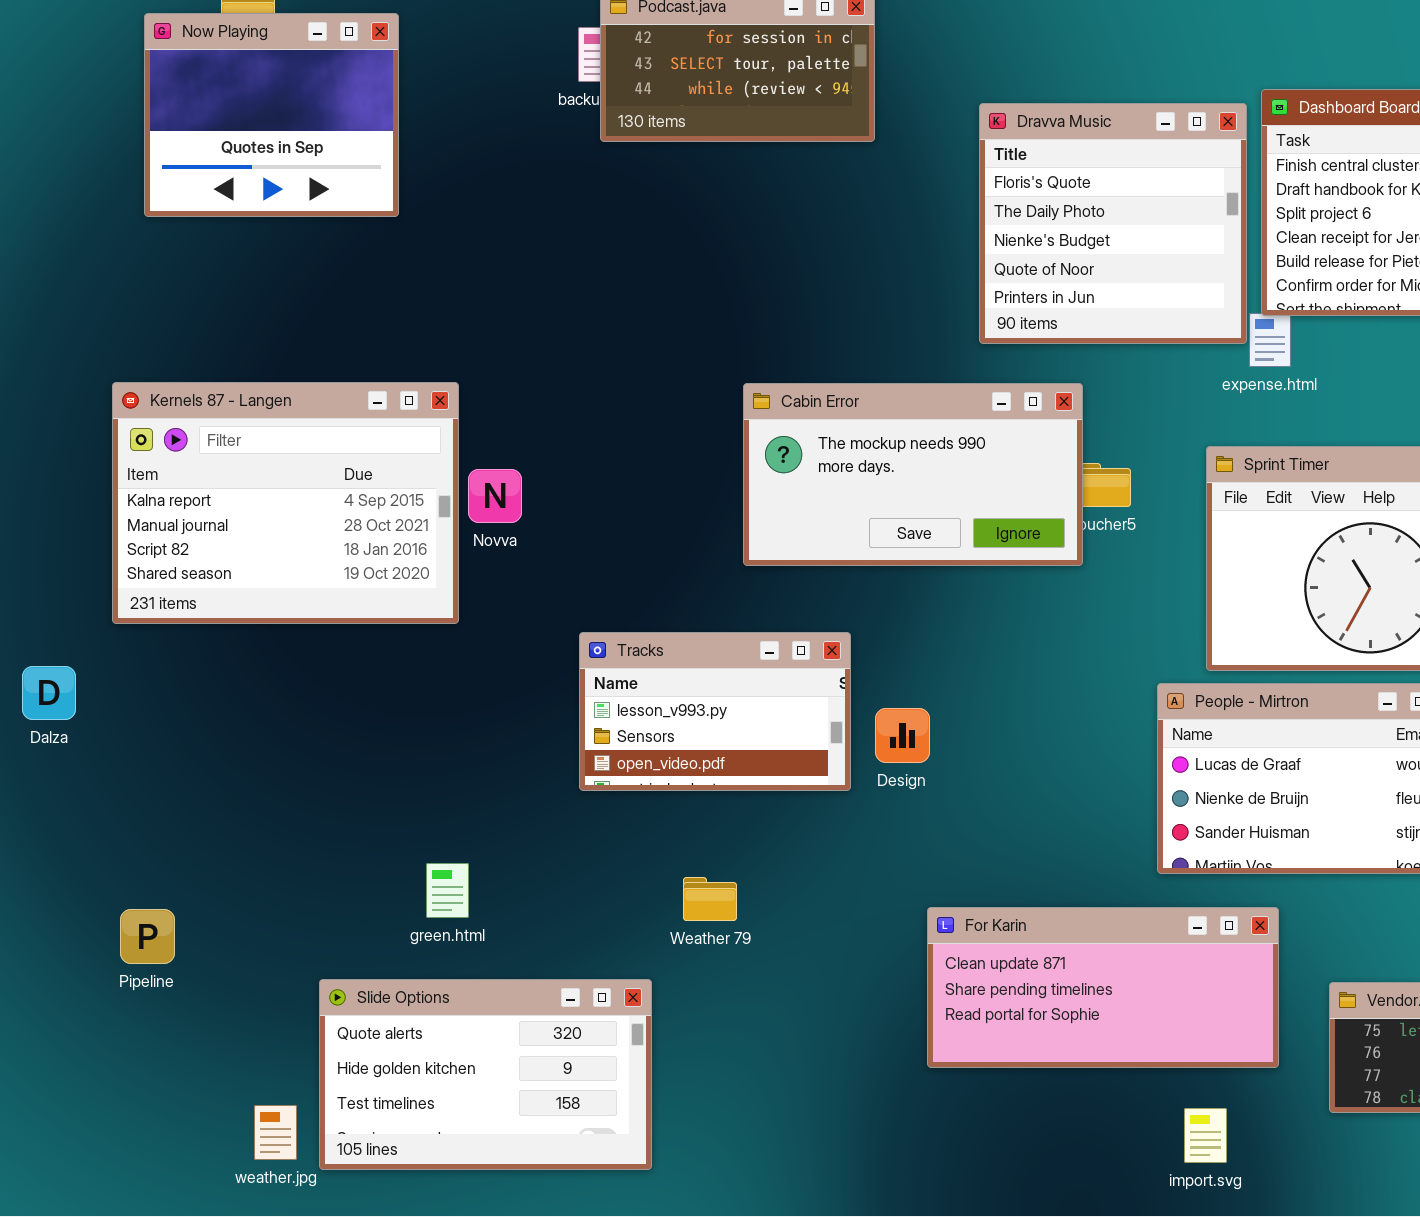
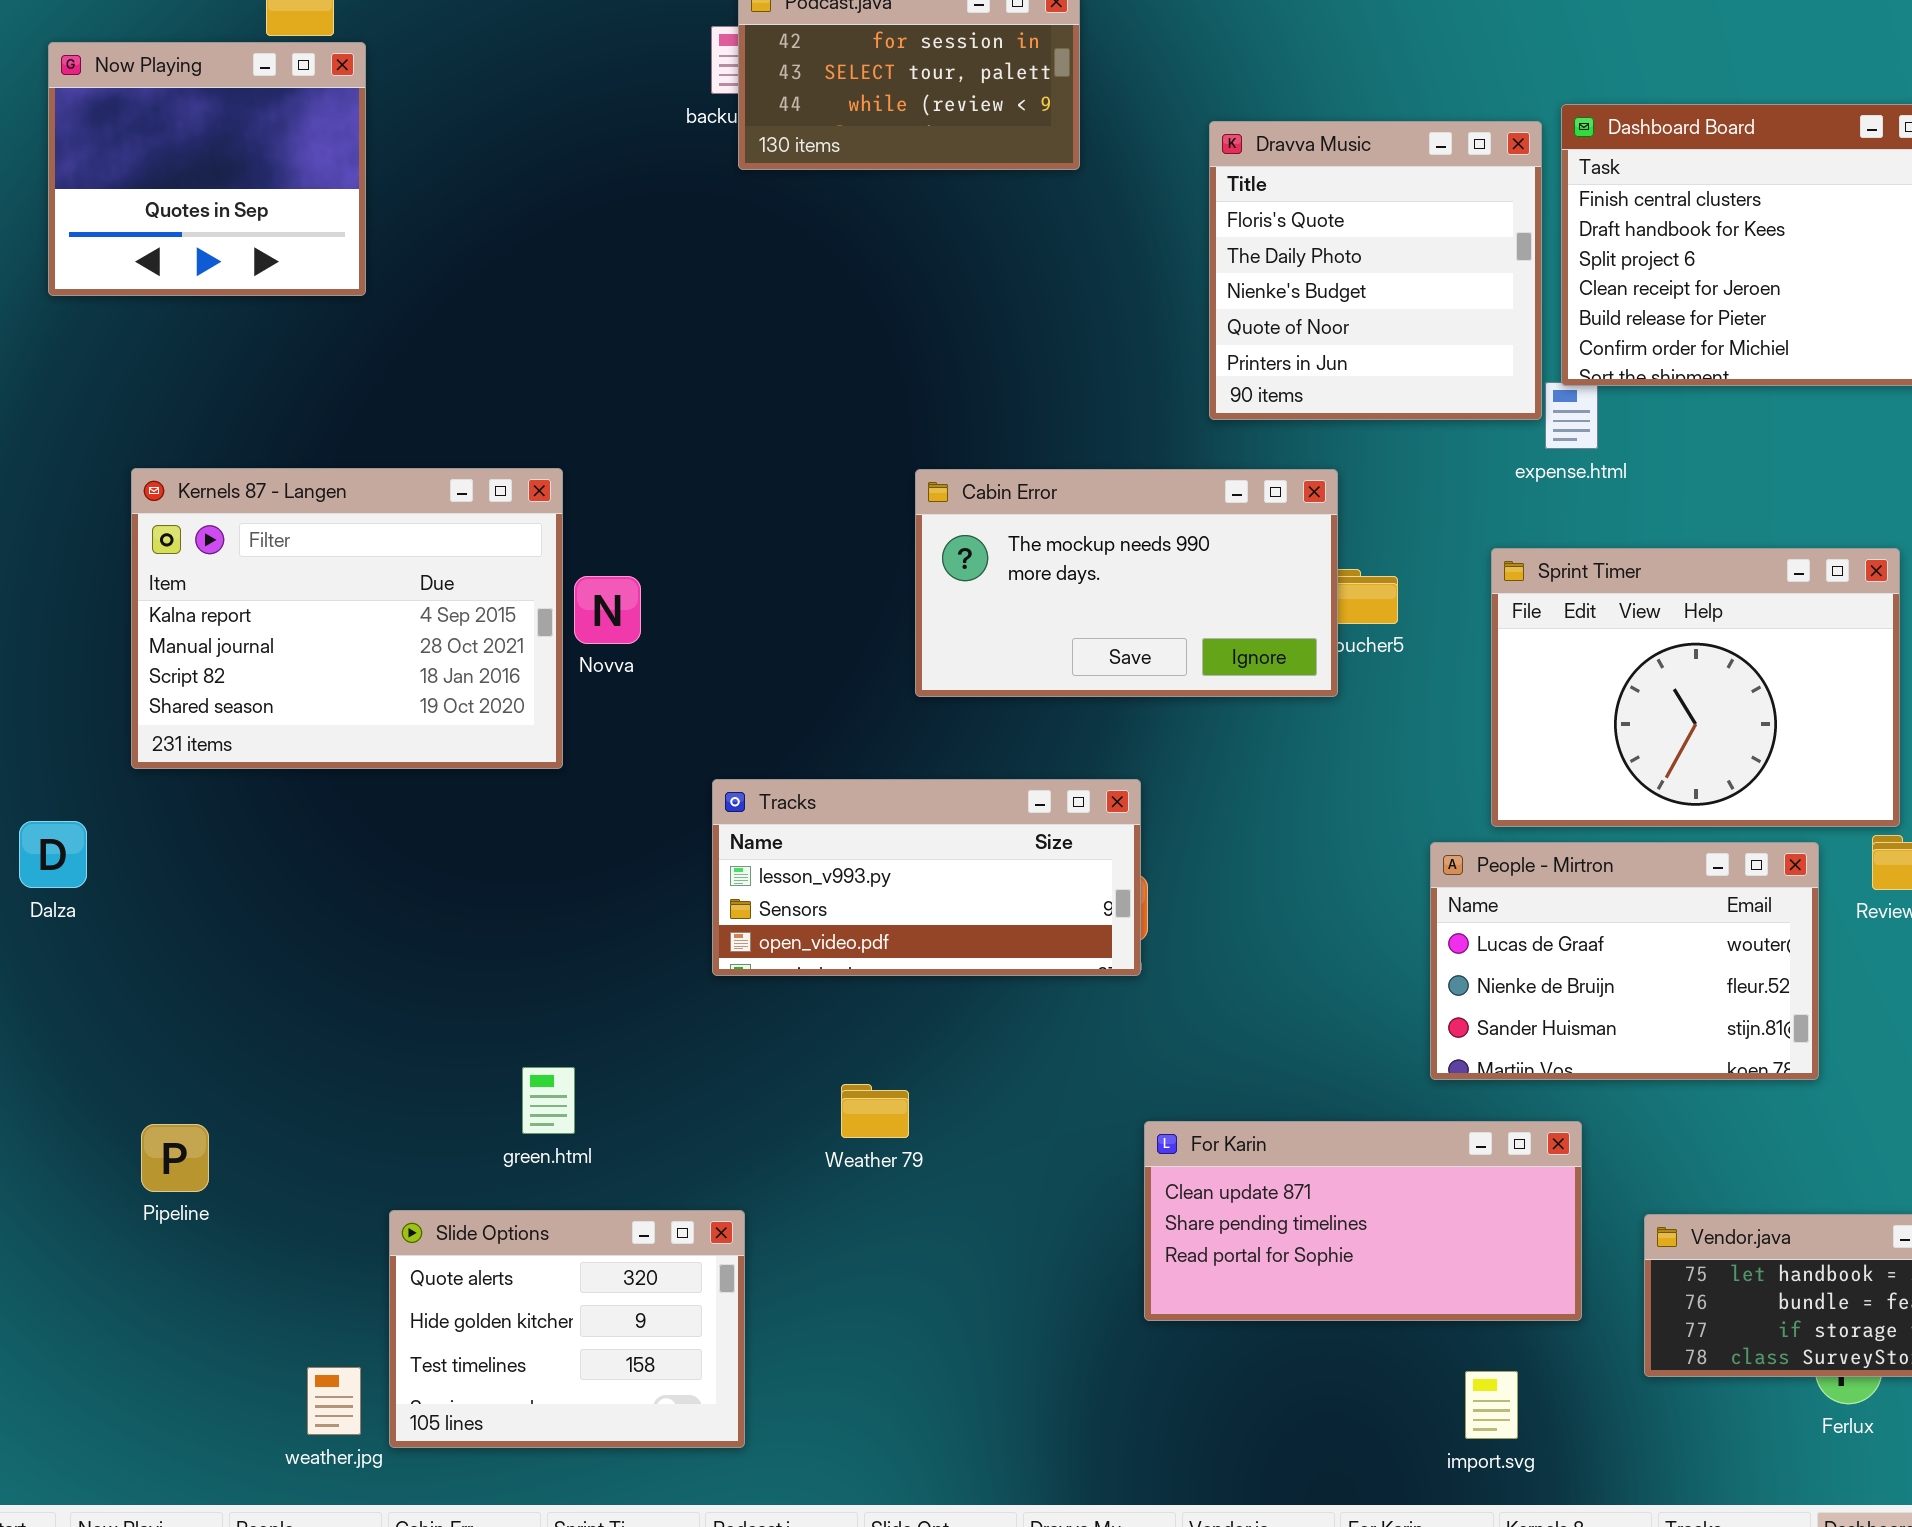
Now Playing: [144,13,399,217] -> [48,42,366,296], moved
Tracks: [579,632,851,791] -> [712,779,1141,976], resized
Slide Options: [319,979,652,1170] -> [389,1210,745,1448], resized

